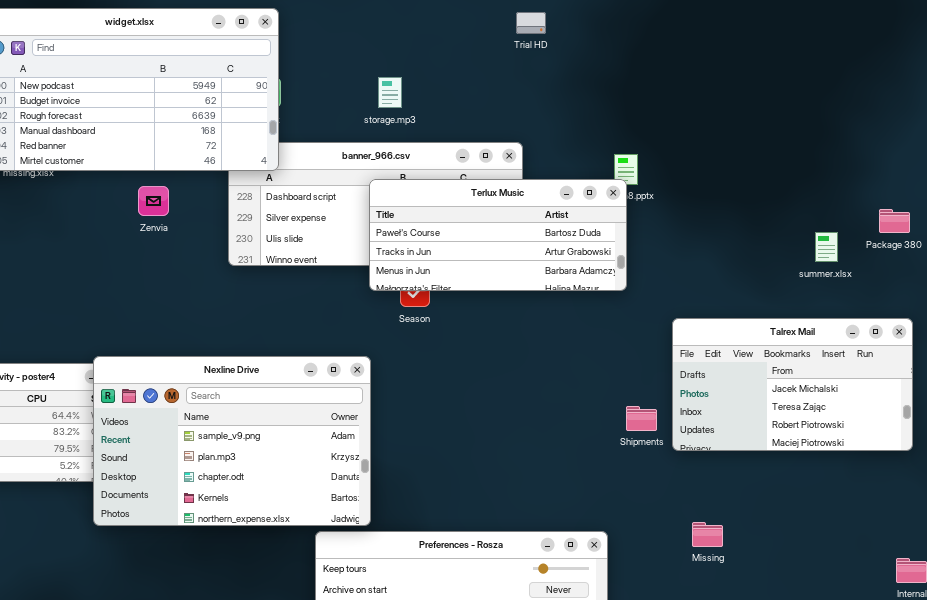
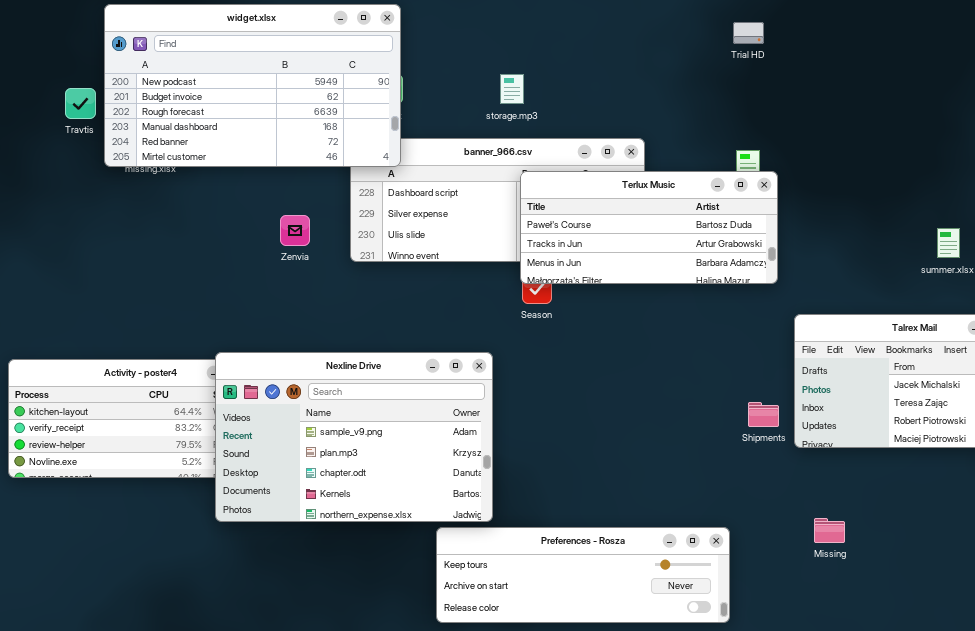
Trial HD: [516,12,546,34] -> [733,22,764,44], moved
Terlux Music: [369,179,627,291] -> [520,171,778,284], moved
Zenvia: [138,186,169,216] -> [280,215,310,246], moved

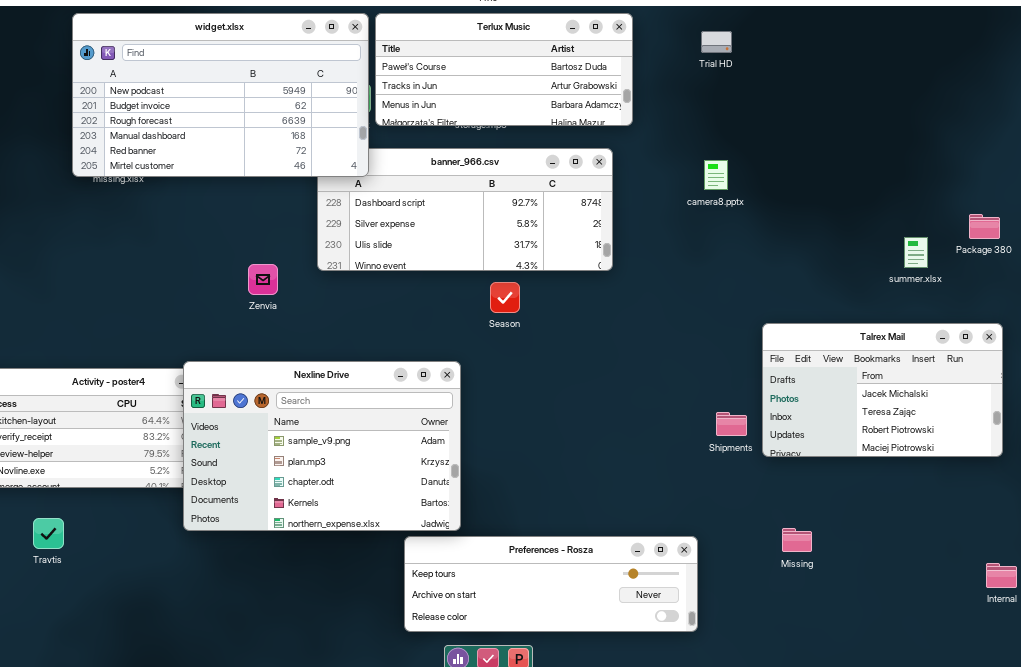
Travtis: [65,88,96,119] -> [33,518,64,549], moved
Terlux Music: [520,171,778,284] -> [375,13,633,126], moved
Zenvia: [280,215,310,246] -> [248,264,278,295], moved

